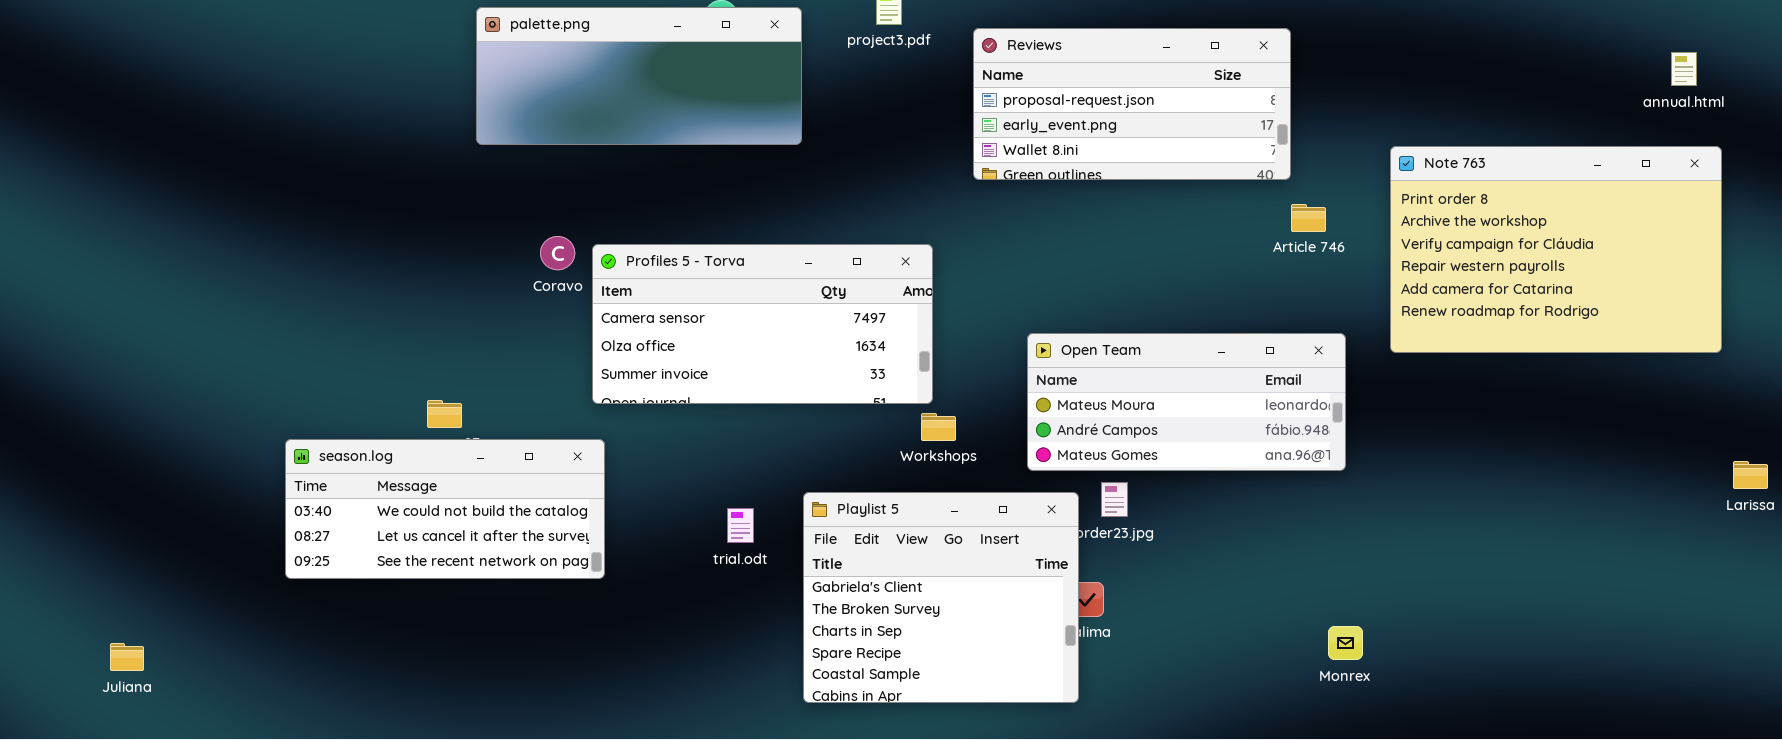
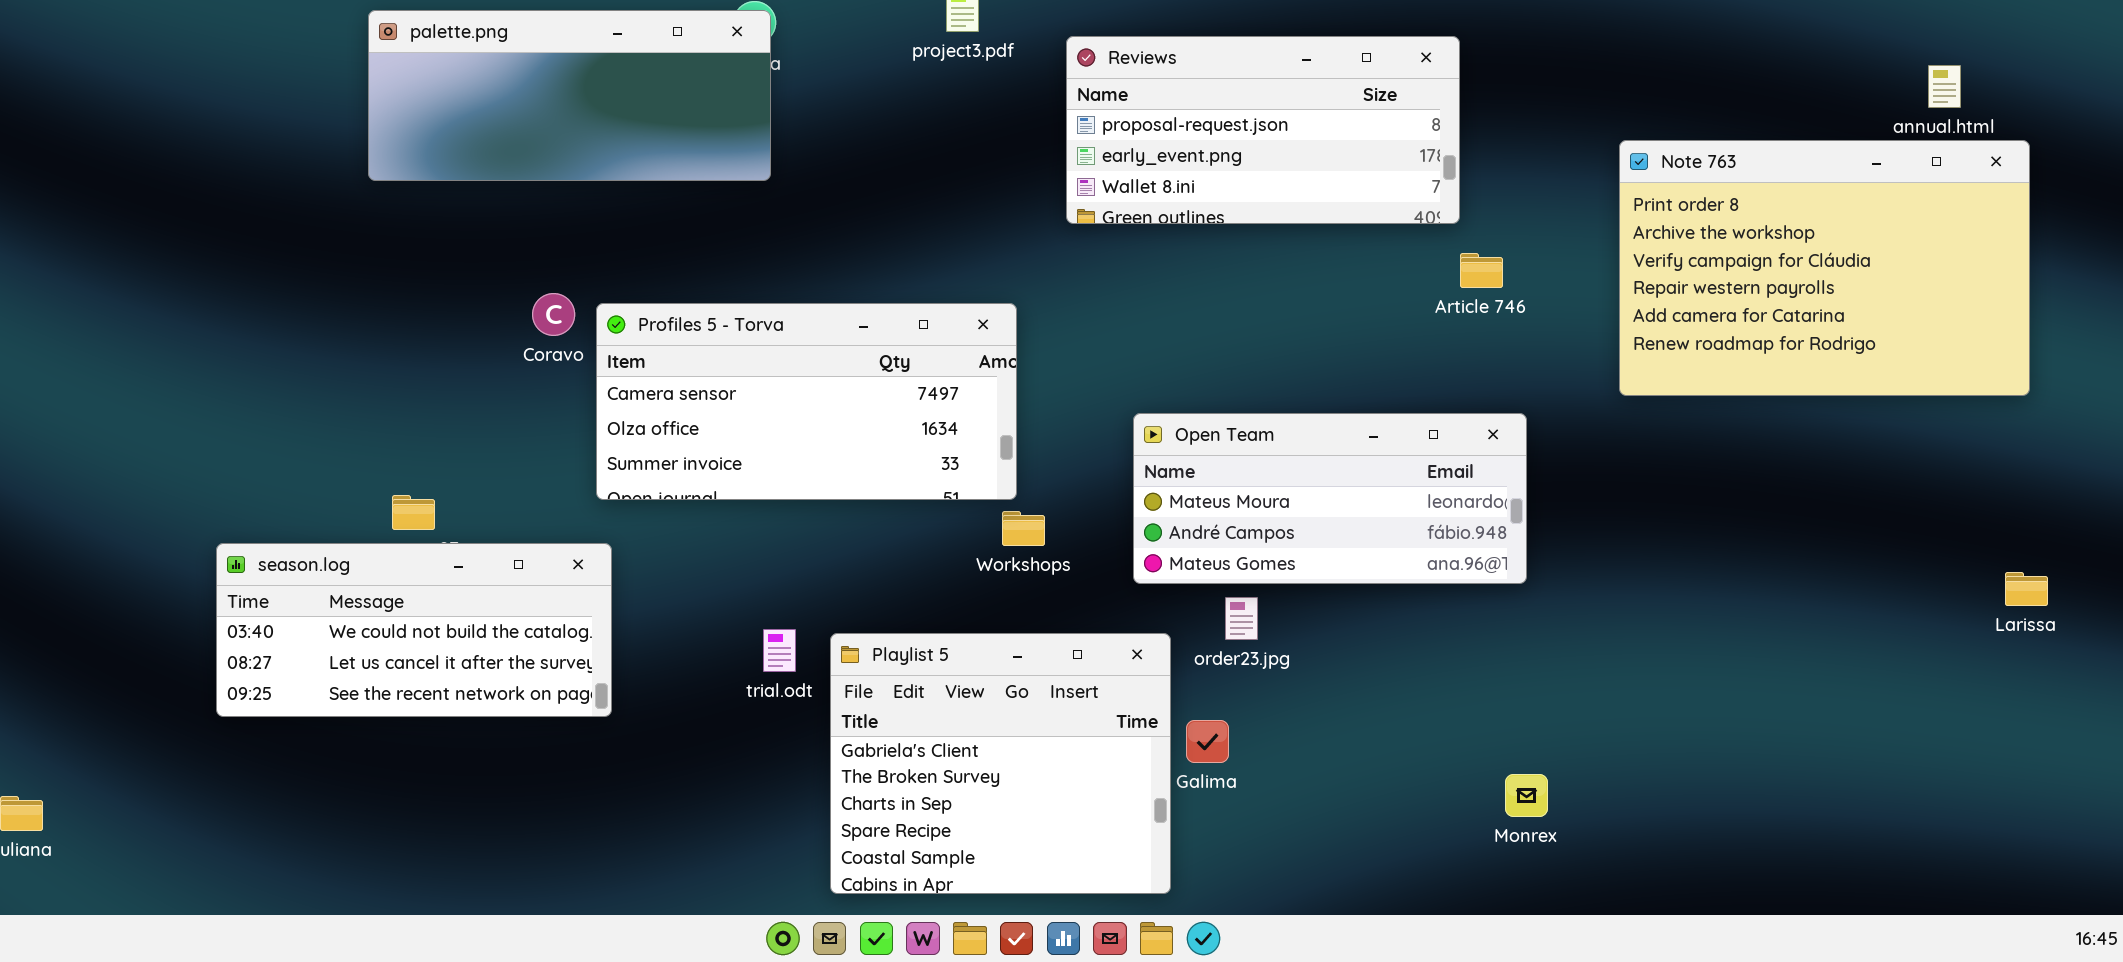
palette.png: [476,7,802,145] -> [368,10,771,181], moved
Note 763: [1390,146,1722,353] -> [1619,140,2030,396], moved
Playlist 5: [803,492,1079,703] -> [830,633,1171,894], moved

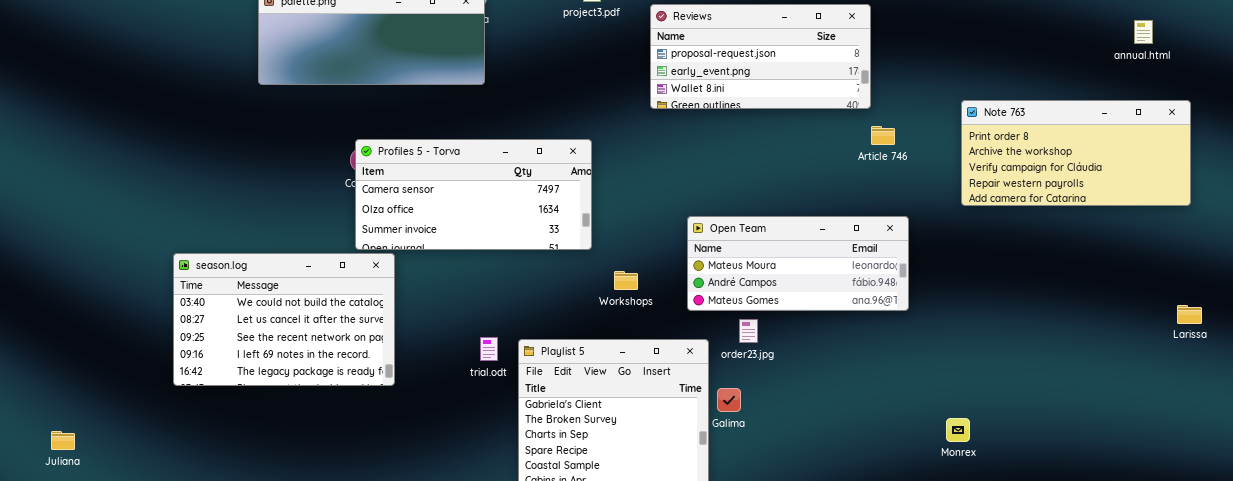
Note 763: [1619,140,2030,396] -> [961,100,1191,206], resized
Profiles 5 - Torva: [596,303,1017,500] -> [355,139,592,250], moved
season.log: [216,543,612,717] -> [173,253,395,386], resized
Monrex: [1505,774,1548,817] -> [946,418,970,442], moved

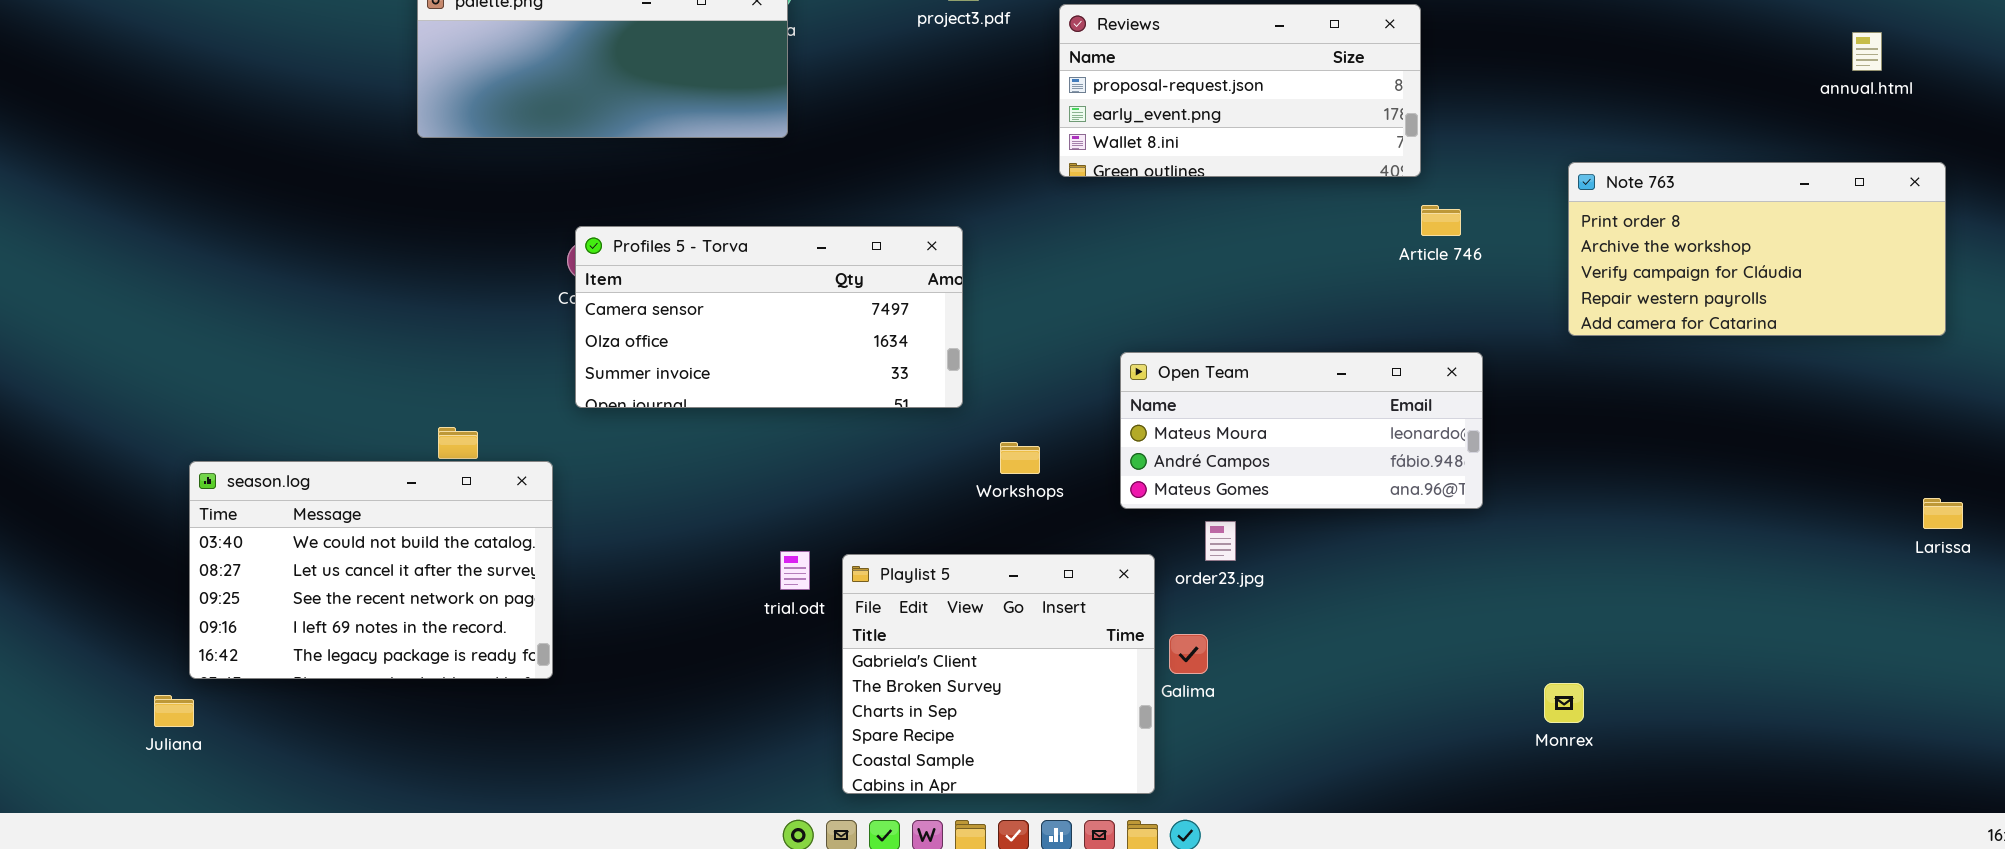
season.log: [173,253,395,386] -> [189,461,553,679], moved
Juliana: [51,431,75,450] -> [154,695,194,727], moved

